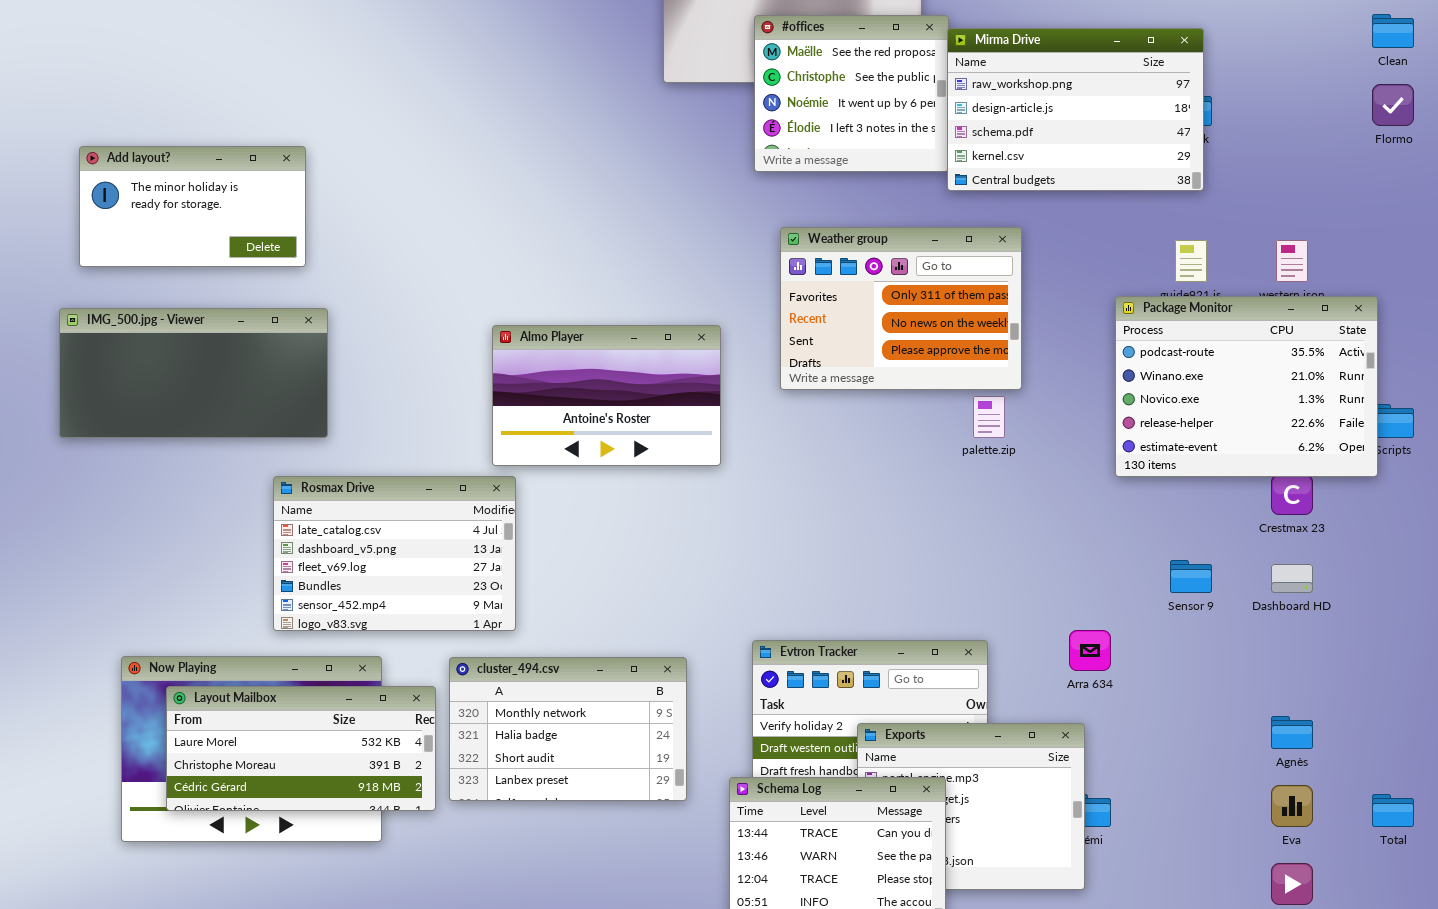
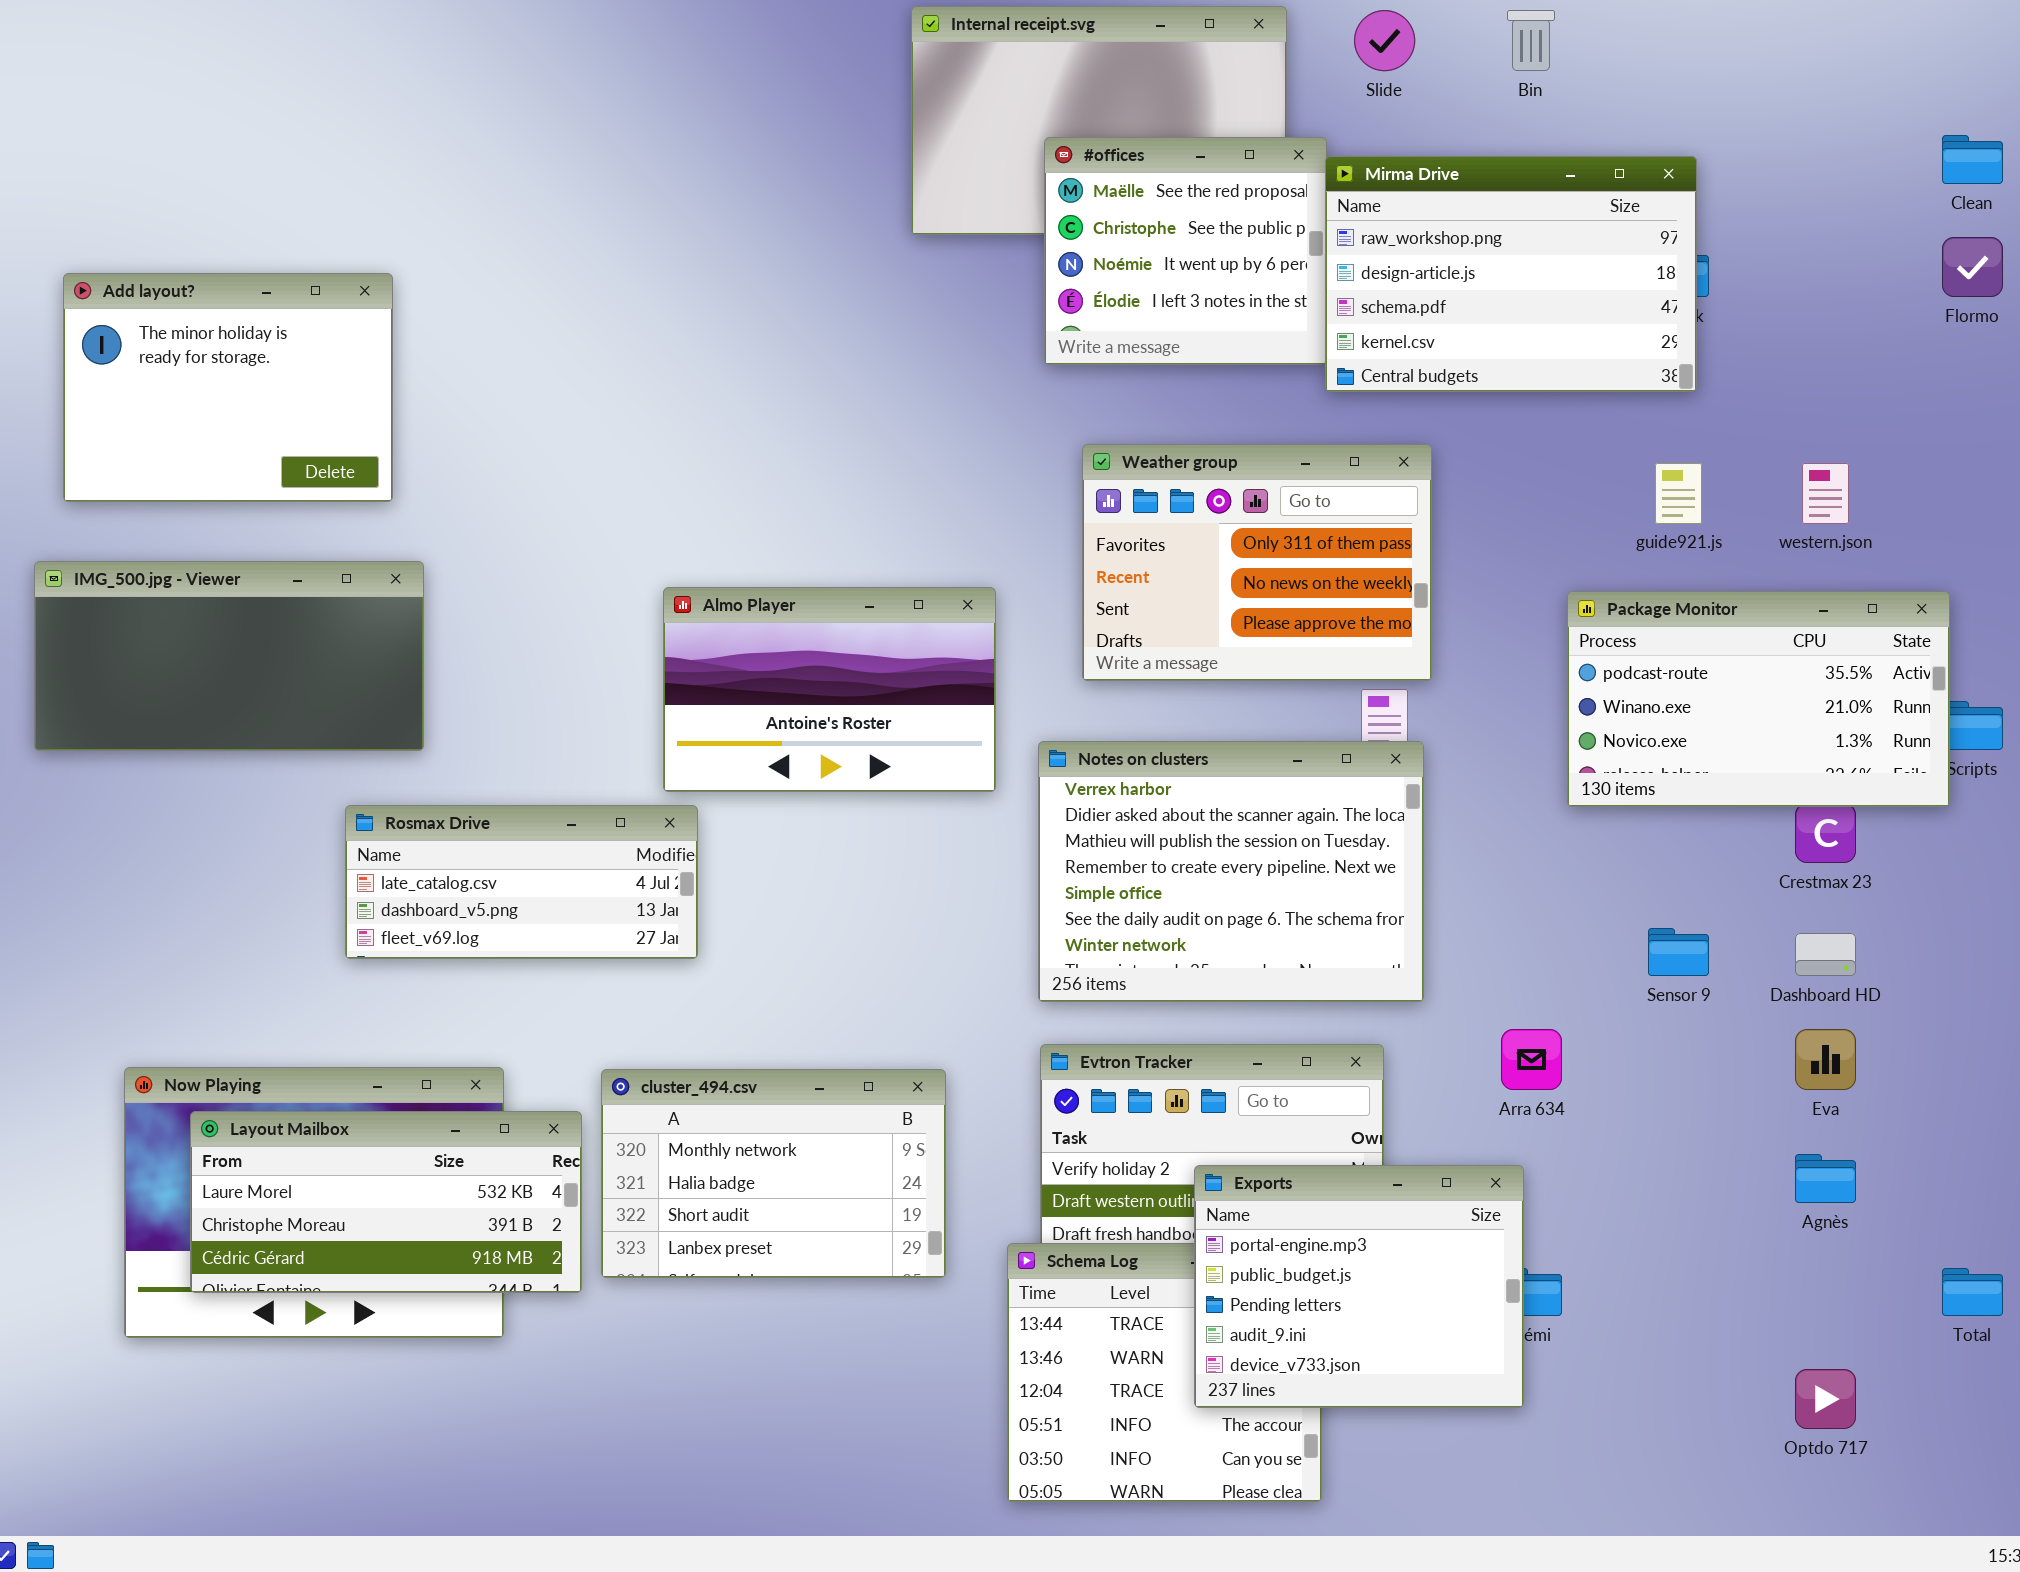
Add layout?: [79,146,306,267] -> [63,273,393,502], resized
Package Monitor: [1115,296,1378,477] -> [1567,591,1950,807], resized
Notes on clusters: none -> [1038,741,1424,1002], opened
Rosmax Drive: [273,476,516,631] -> [345,805,698,959], resized
Exports: [857,723,1085,890] -> [1194,1165,1524,1408], raised
Eva: [1271,785,1313,827] -> [1795,1029,1856,1090], moved

